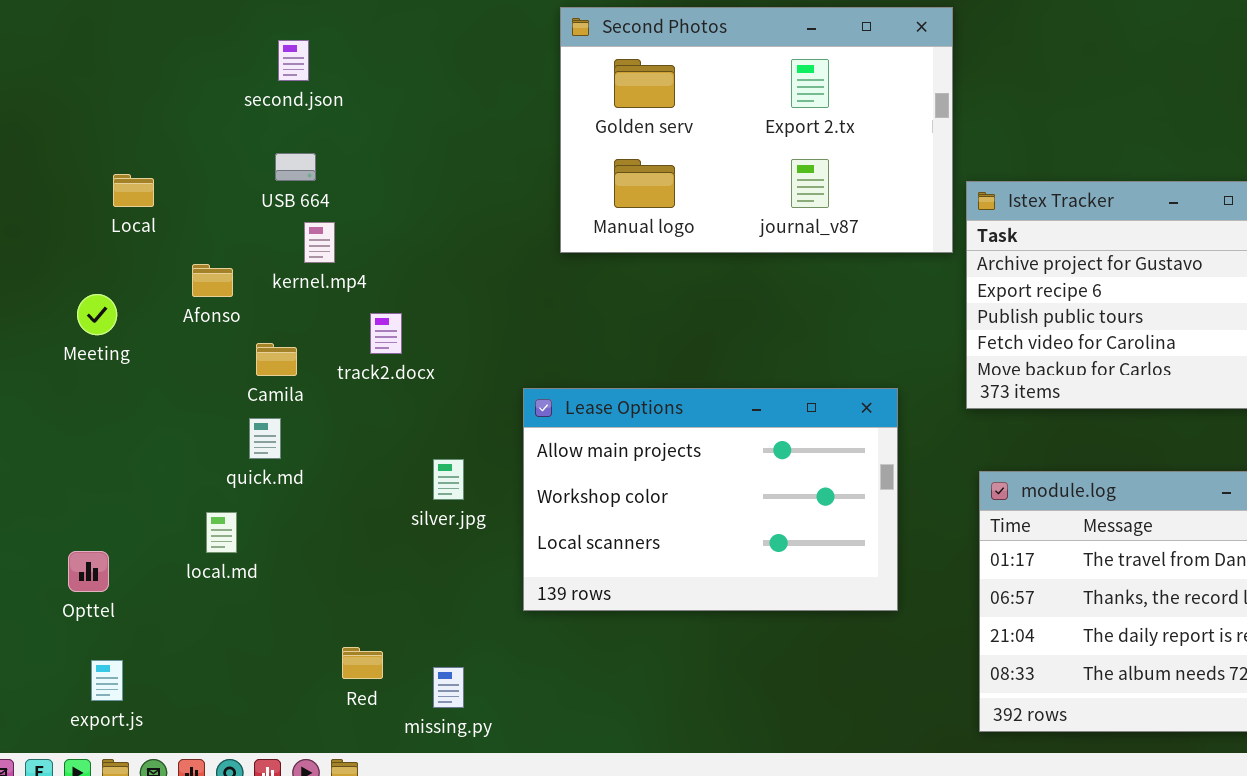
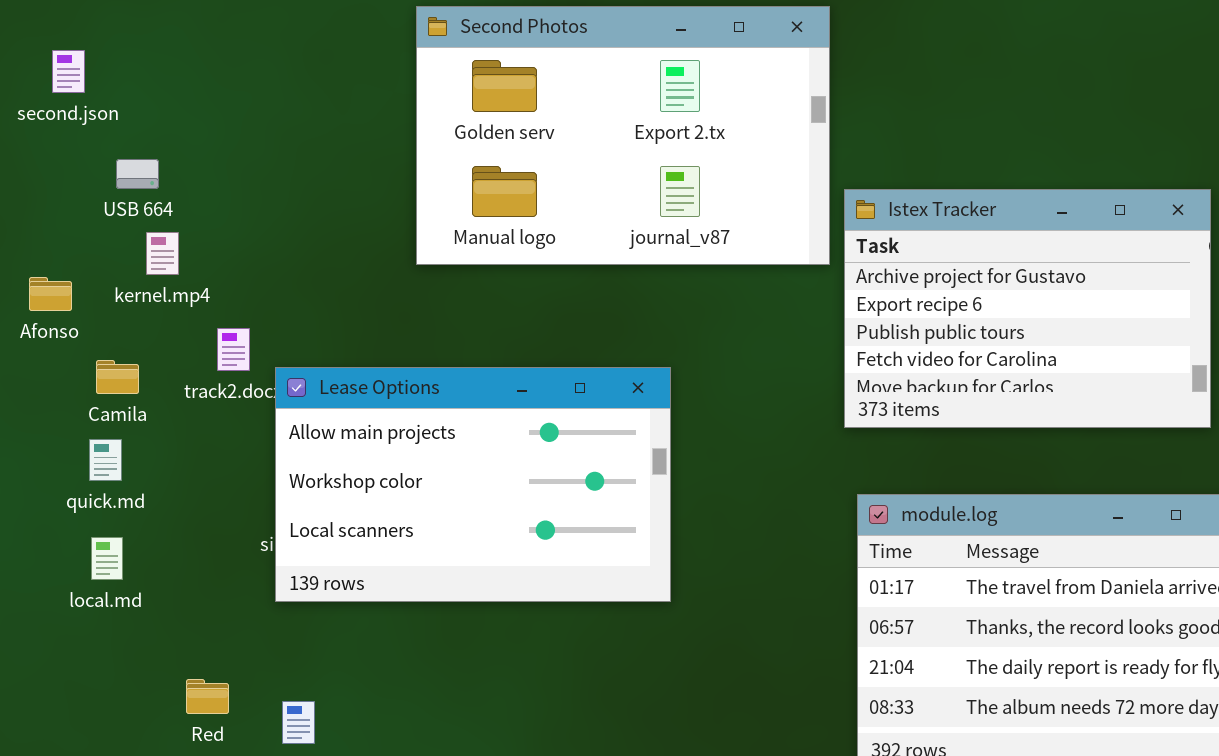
second.json: [278,40,309,81] -> [52,50,85,93], moved
Lease Options: [523,388,898,611] -> [275,367,671,602], moved
local.md: [206,512,237,553] -> [91,537,123,580], moved

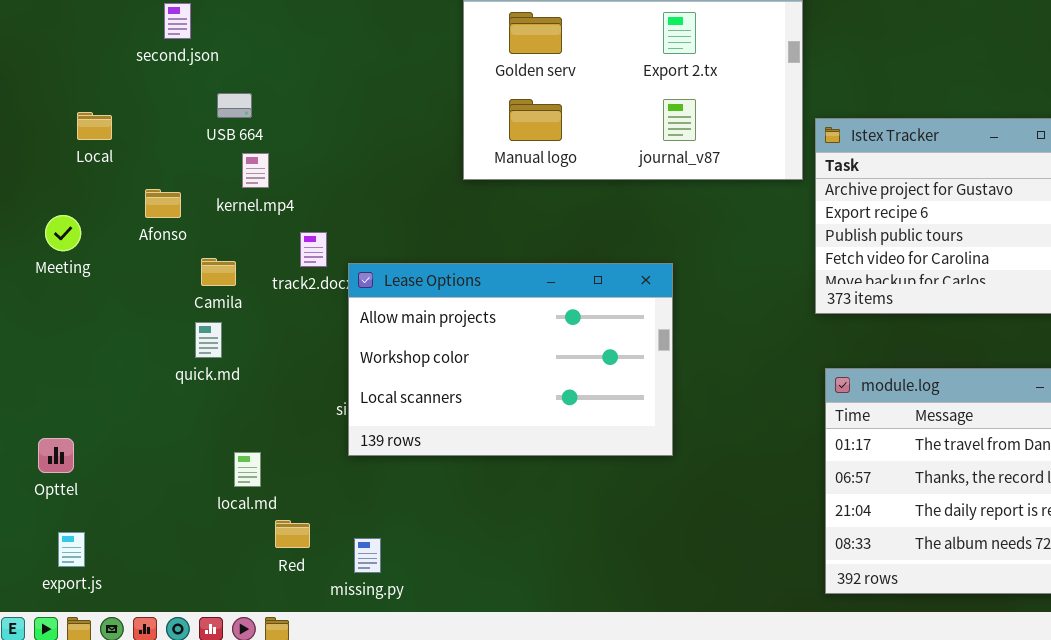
local.md: [91,537,123,580] -> [234,452,261,487], moved

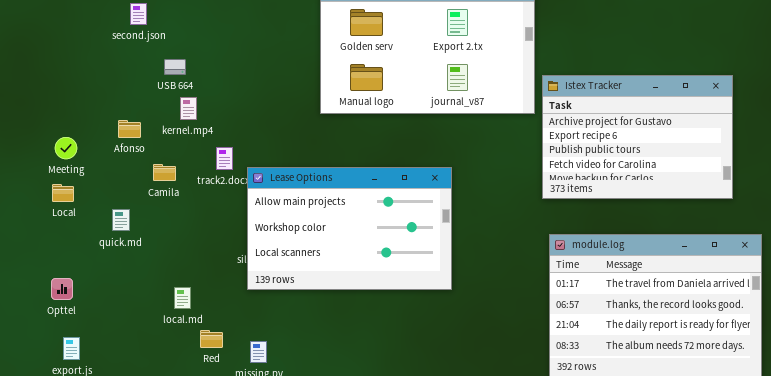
Local: [77,112,112,140] -> [52,184,74,202], moved
quick.md: [195,322,222,358] -> [112,209,130,231], moved

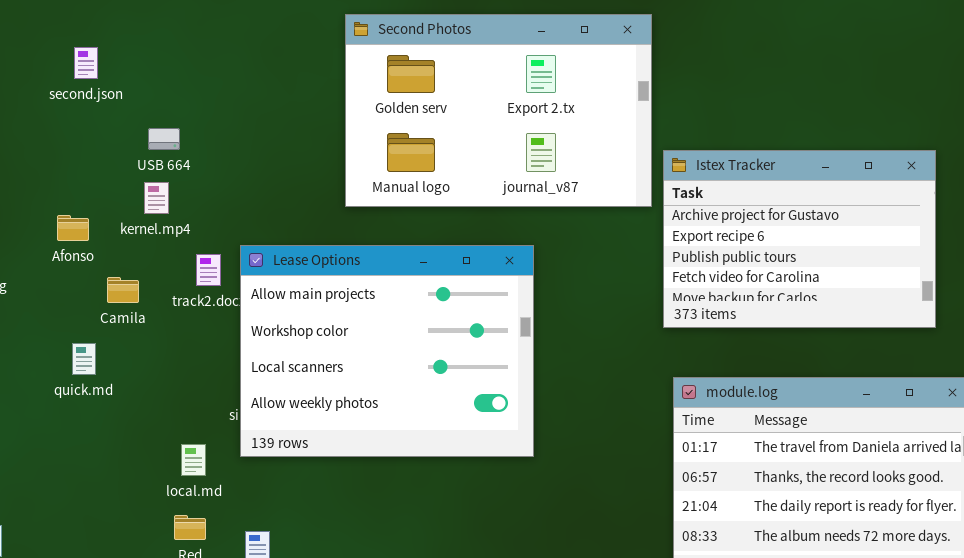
USB 664: [164,59,186,75] -> [148,128,180,150], moved
Lease Options: [247,167,452,290] -> [240,245,534,457], resized
quick.md: [112,209,130,231] -> [72,343,96,375], moved
local.md: [174,287,191,309] -> [181,444,206,476], moved

